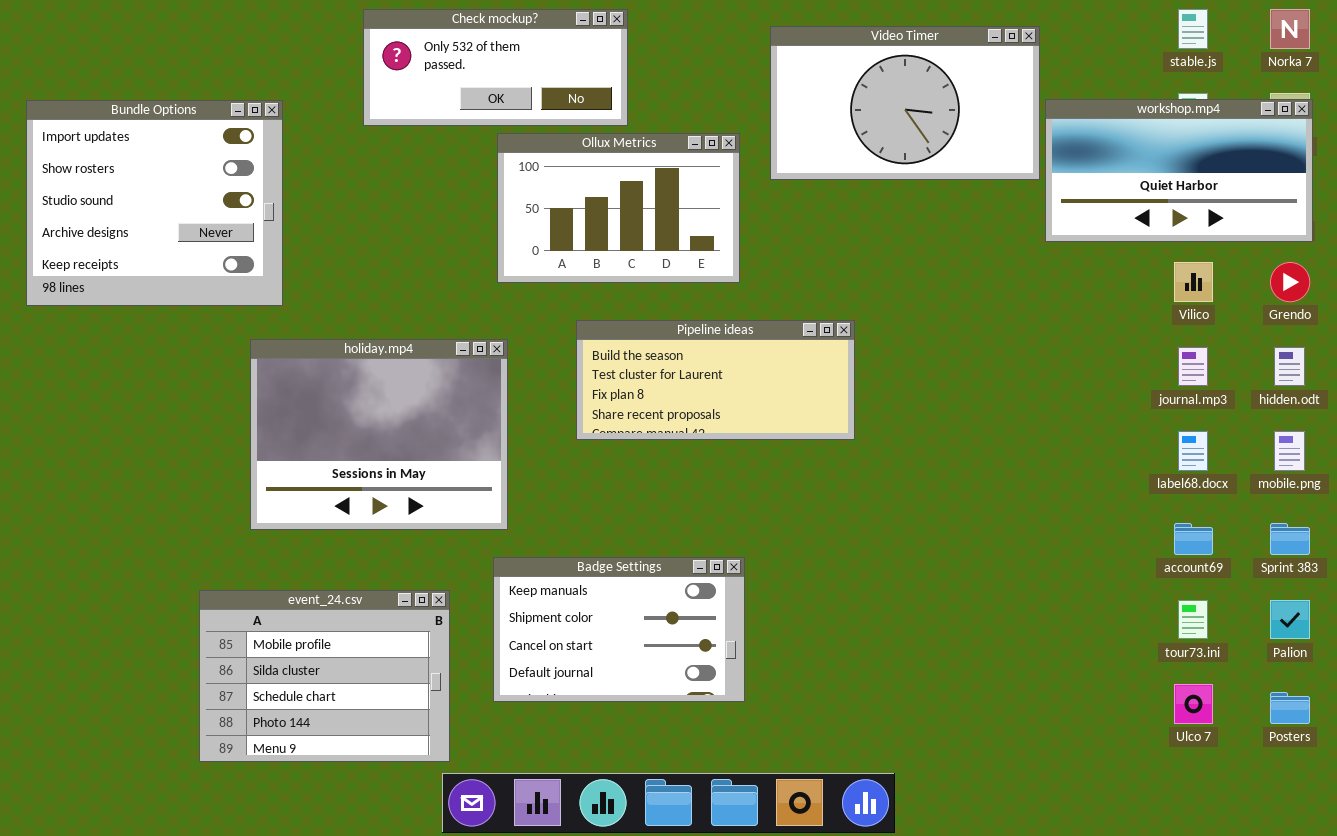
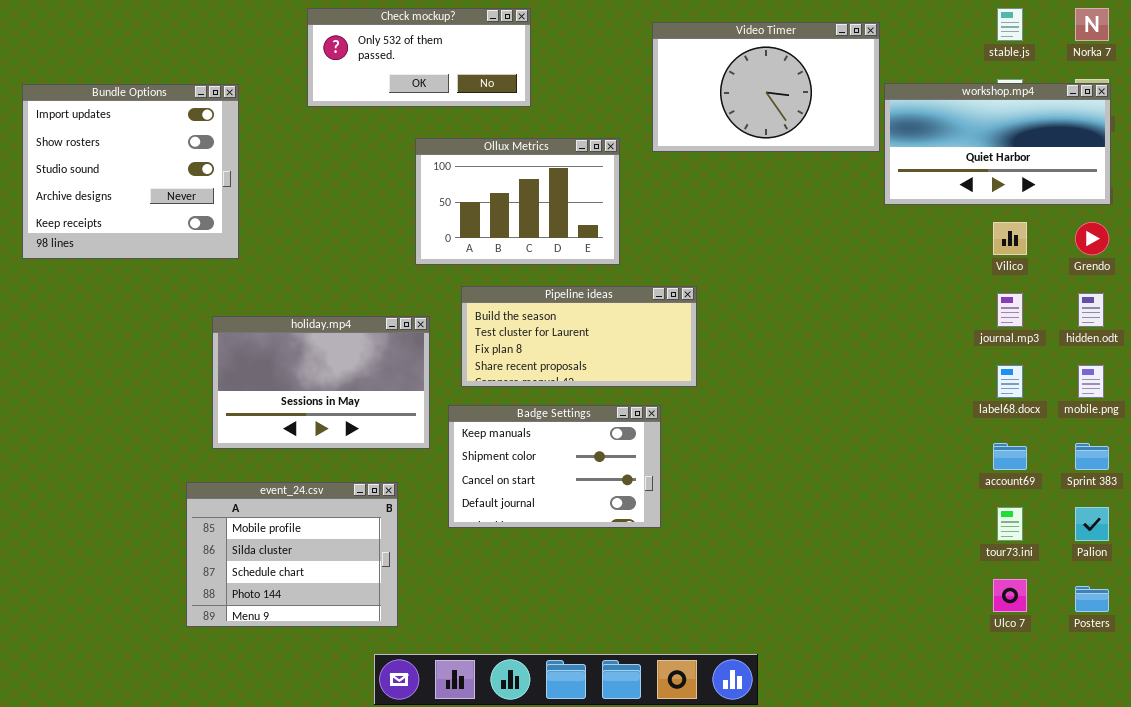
Ollux Metrics: [497,133,740,283] -> [415,138,620,265], moved
Pipeline ideas: [576,320,855,440] -> [461,286,697,387], moved
holiday.mp4: [250,339,508,530] -> [212,316,430,449], resized
Badge Settings: [493,557,745,702] -> [448,405,661,528], moved
event_24.csv: [199,590,450,762] -> [186,482,398,627], moved

